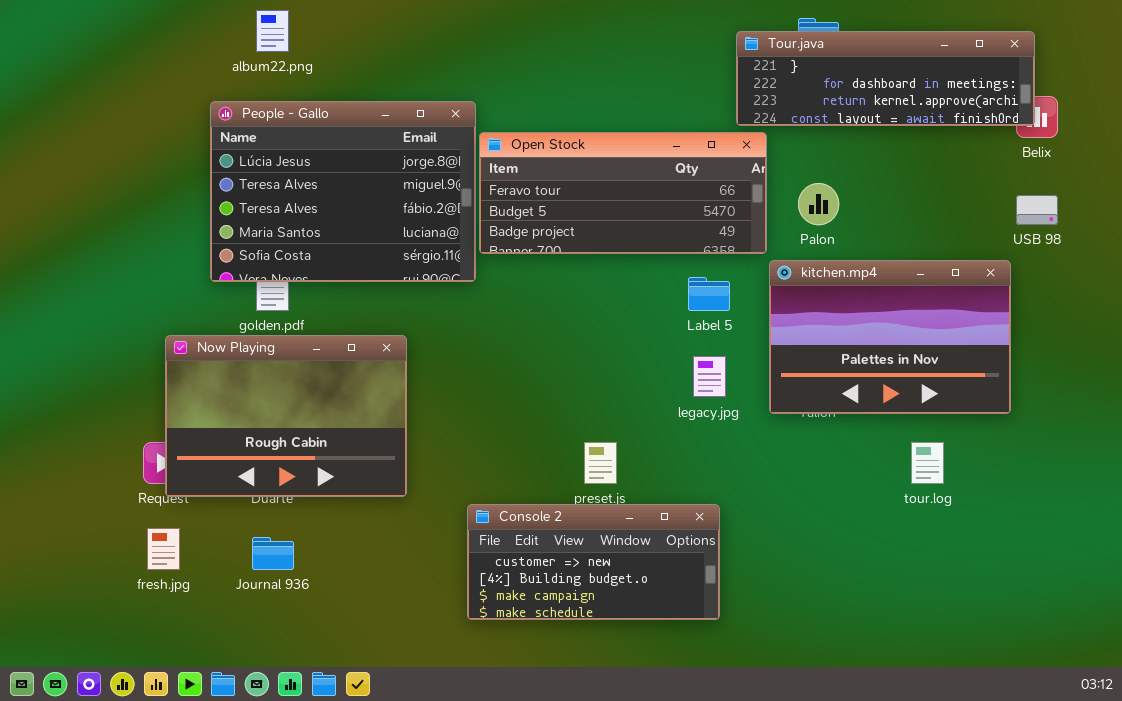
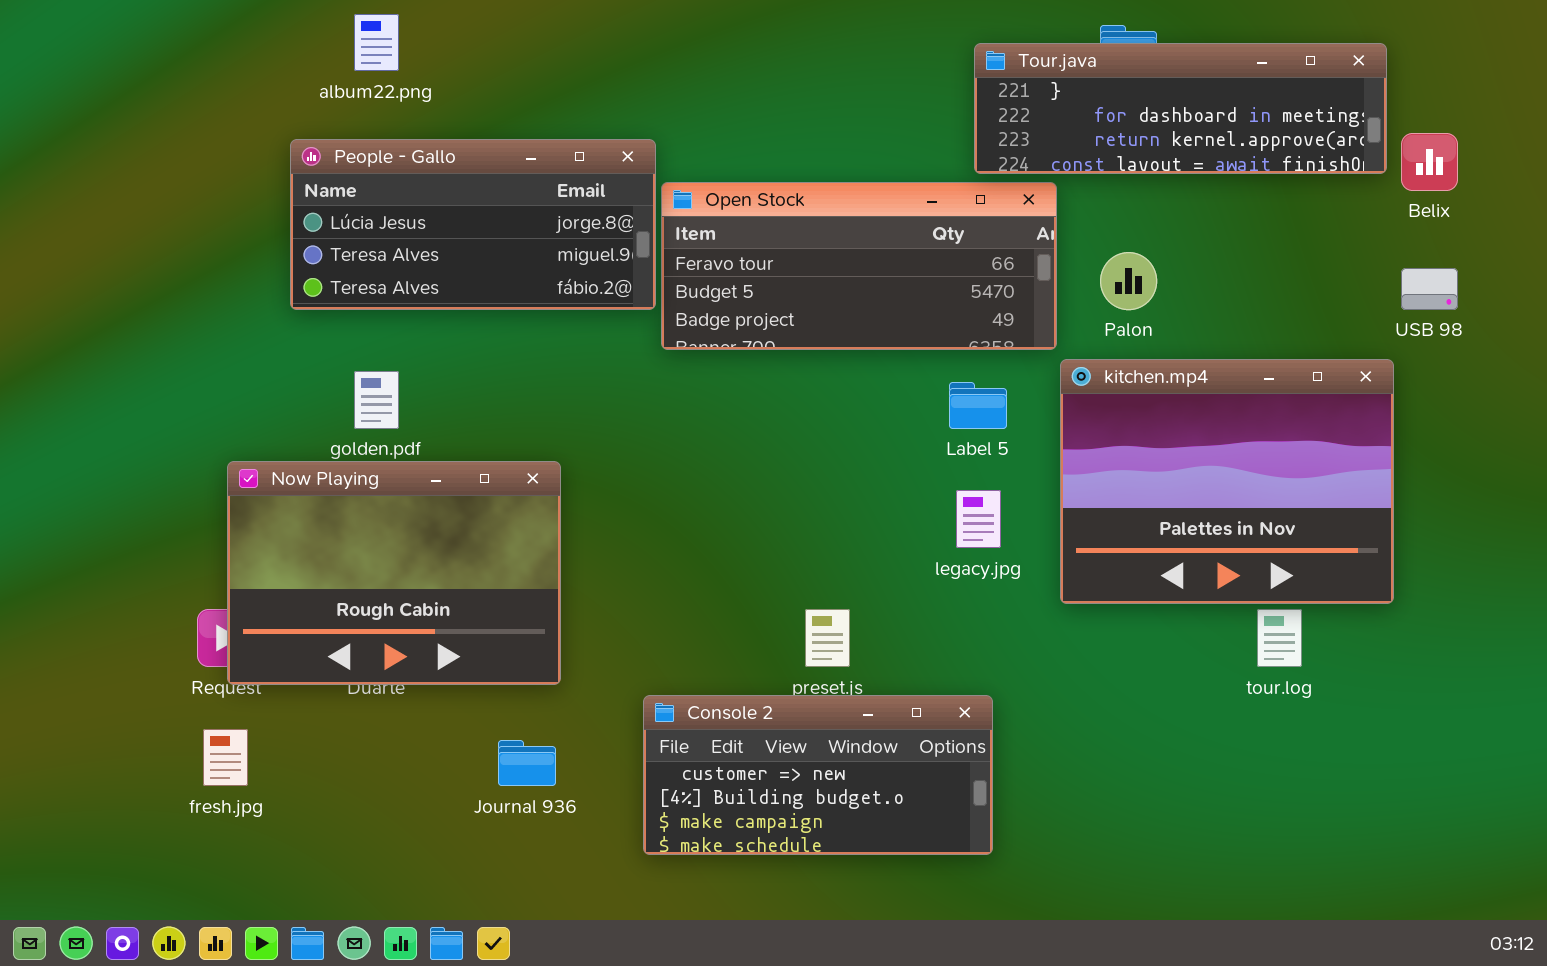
Tour.java: [736,31,1035,126] -> [974,43,1387,174], moved
People - Gallo: [210,101,476,282] -> [290,139,656,310], resized
kitchen.mp4: [769,260,1011,414] -> [1060,359,1394,604], resized
Journal 936: [252,537,294,570] -> [498,740,556,786], moved

